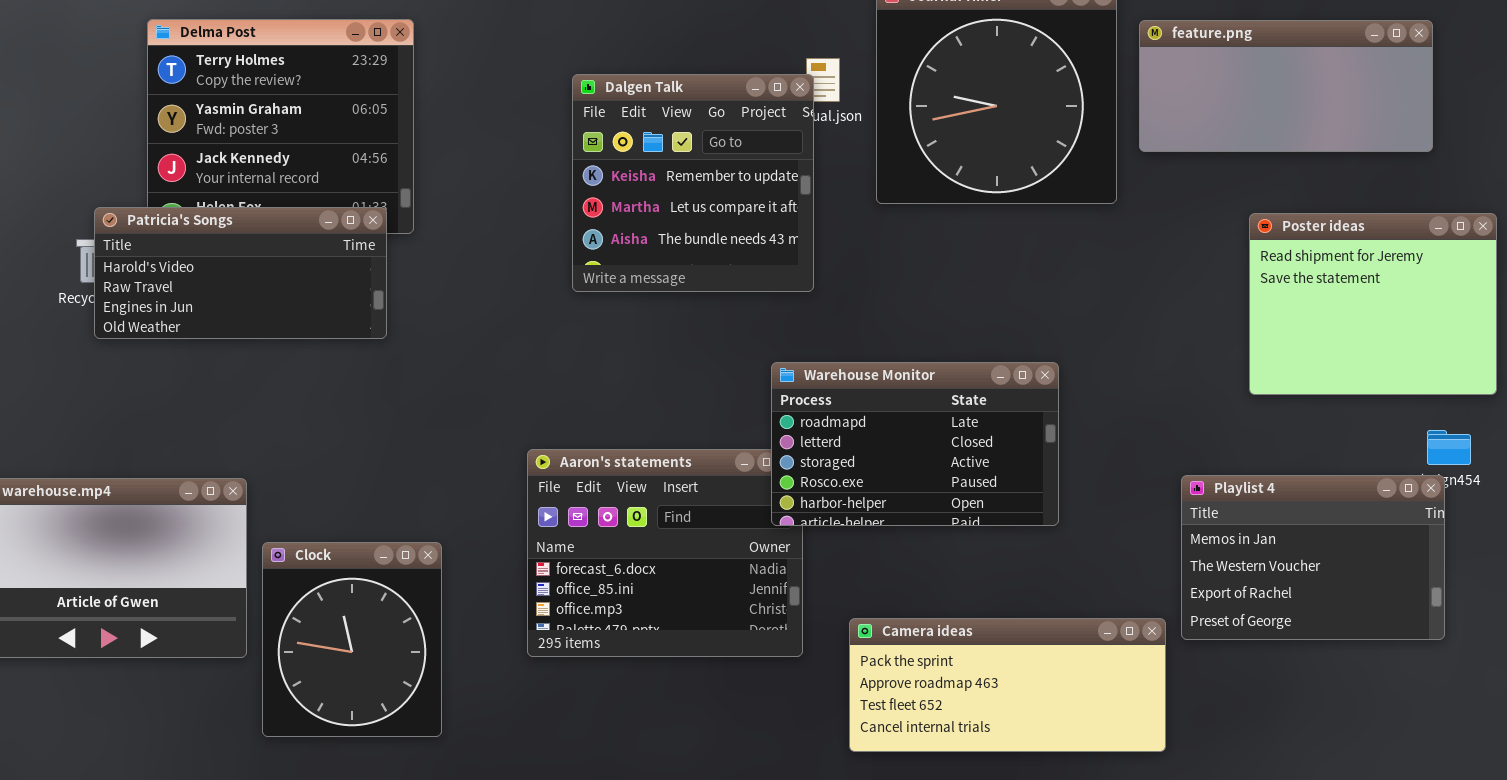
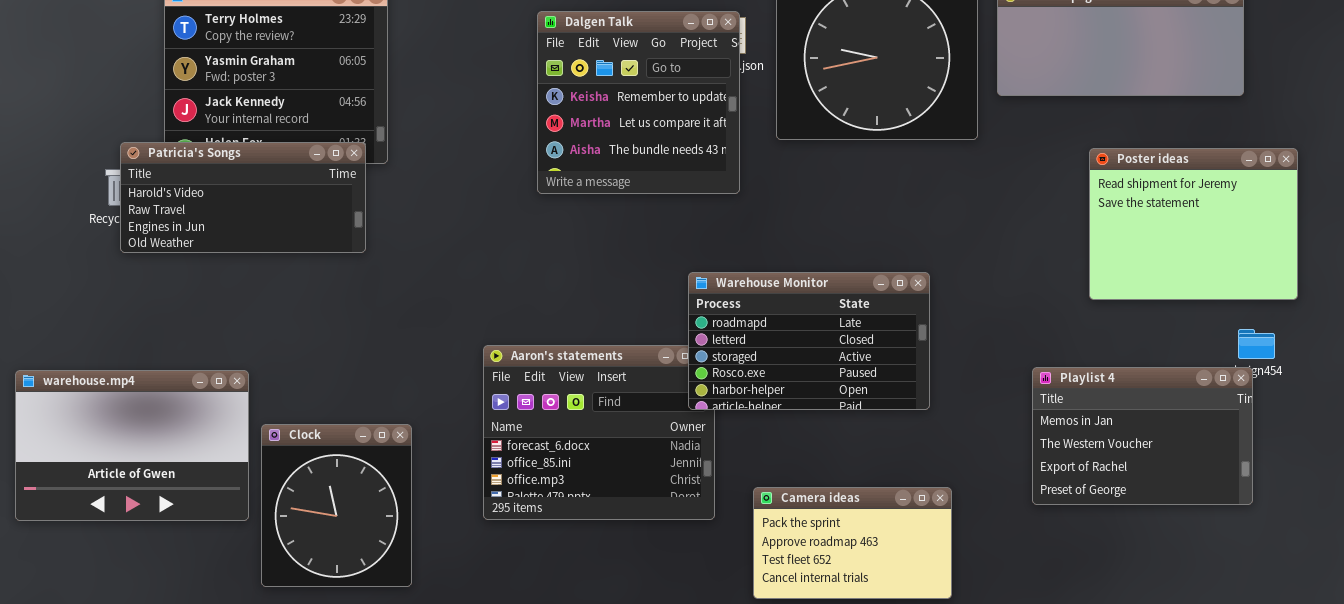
Dalgen Talk: [572,74,814,292] -> [537,11,740,194], moved
Camera ideas: [849,618,1166,752] -> [753,487,952,599], resized

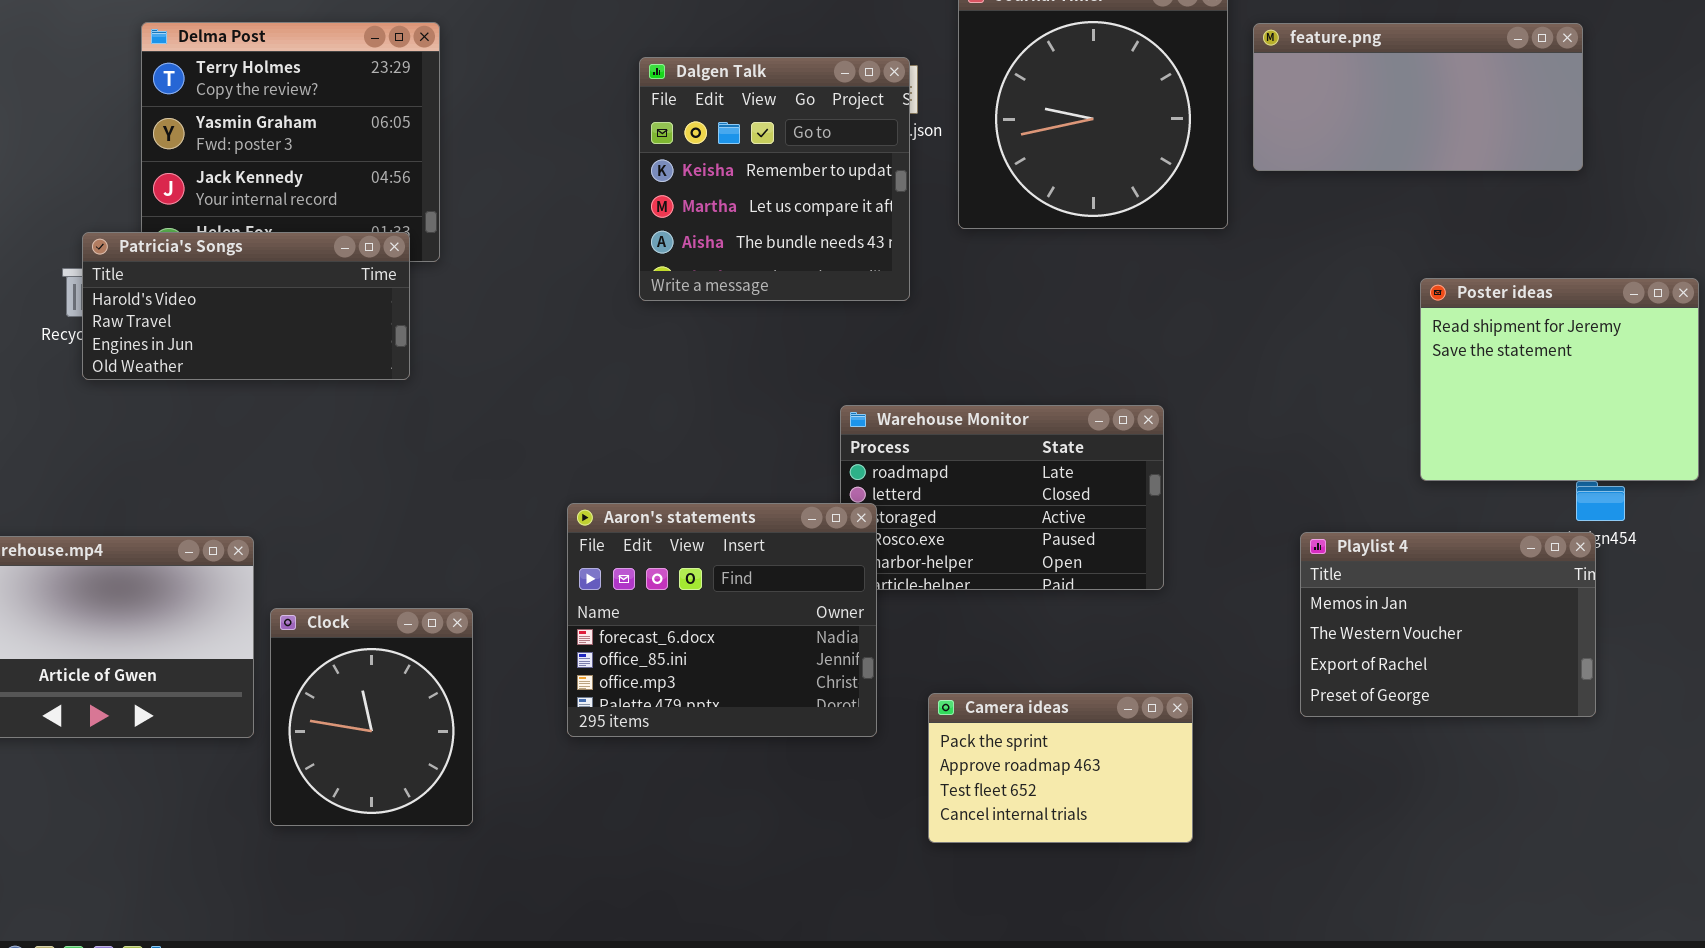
Poster ideas: [1089,148,1298,300] -> [1420,278,1699,481], moved
Aaron's statements: [483,345,715,520] -> [567,503,877,737], raised

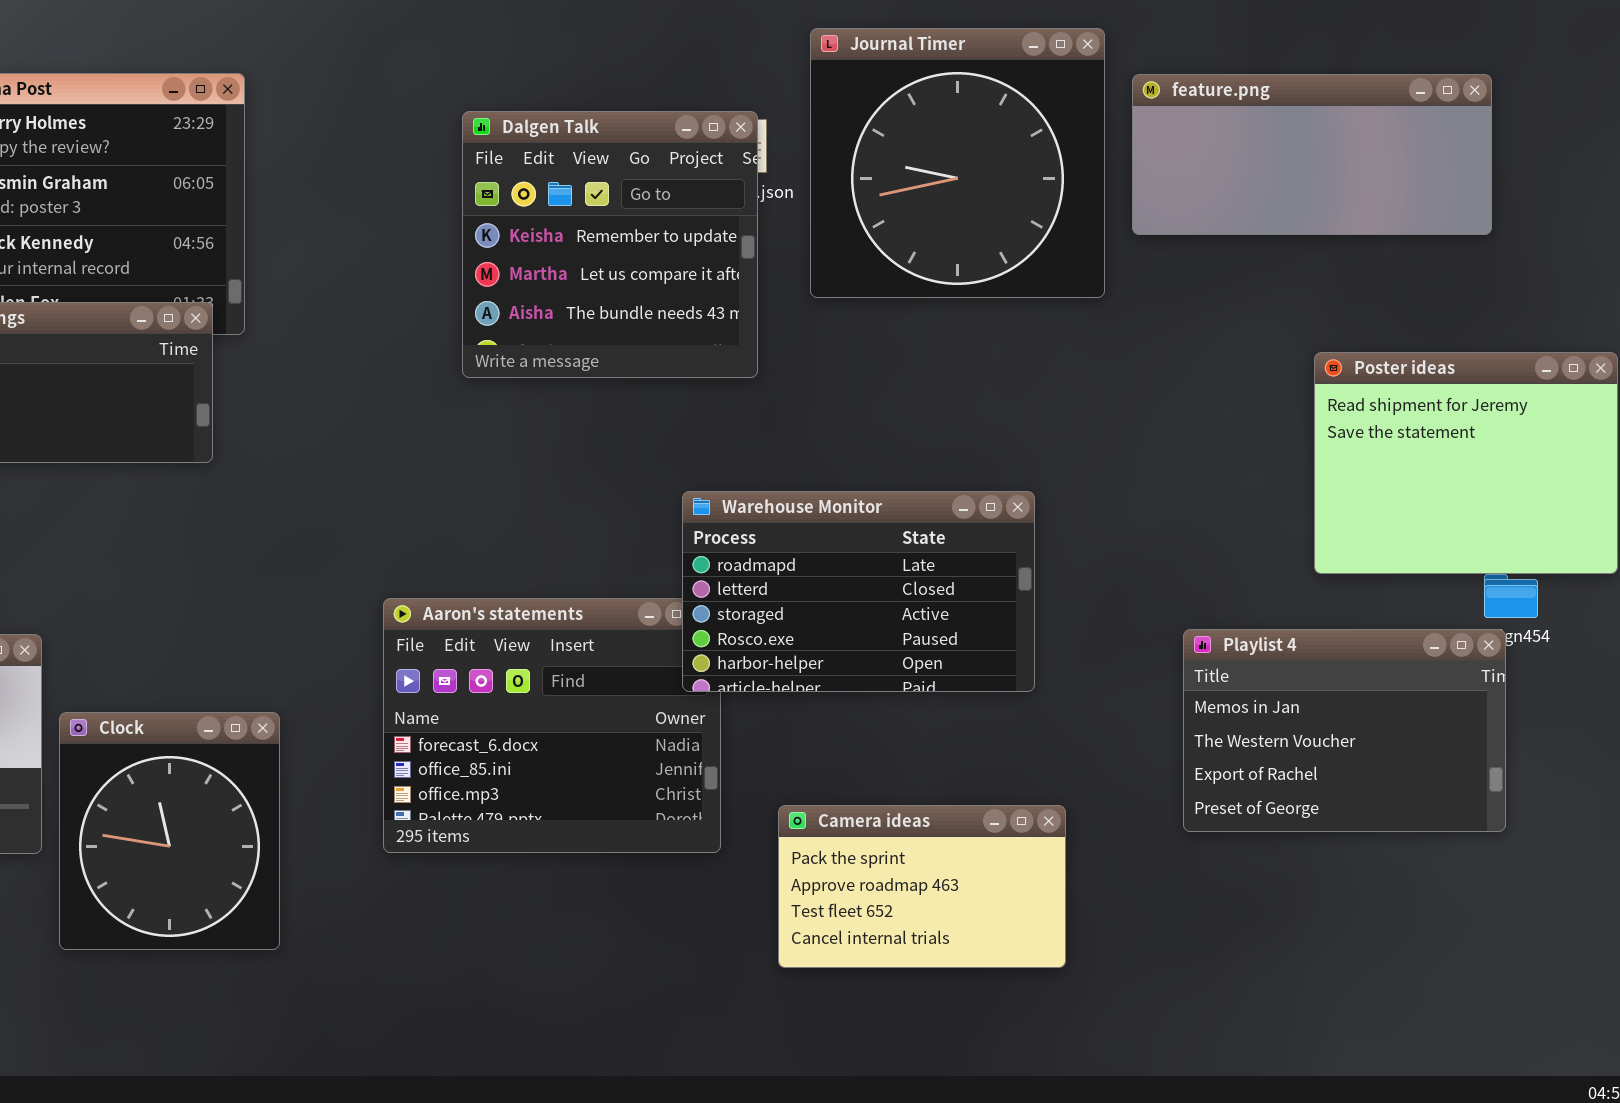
Warehouse Monitor: [840,405,1164,590] -> [682,491,1035,692], raised

